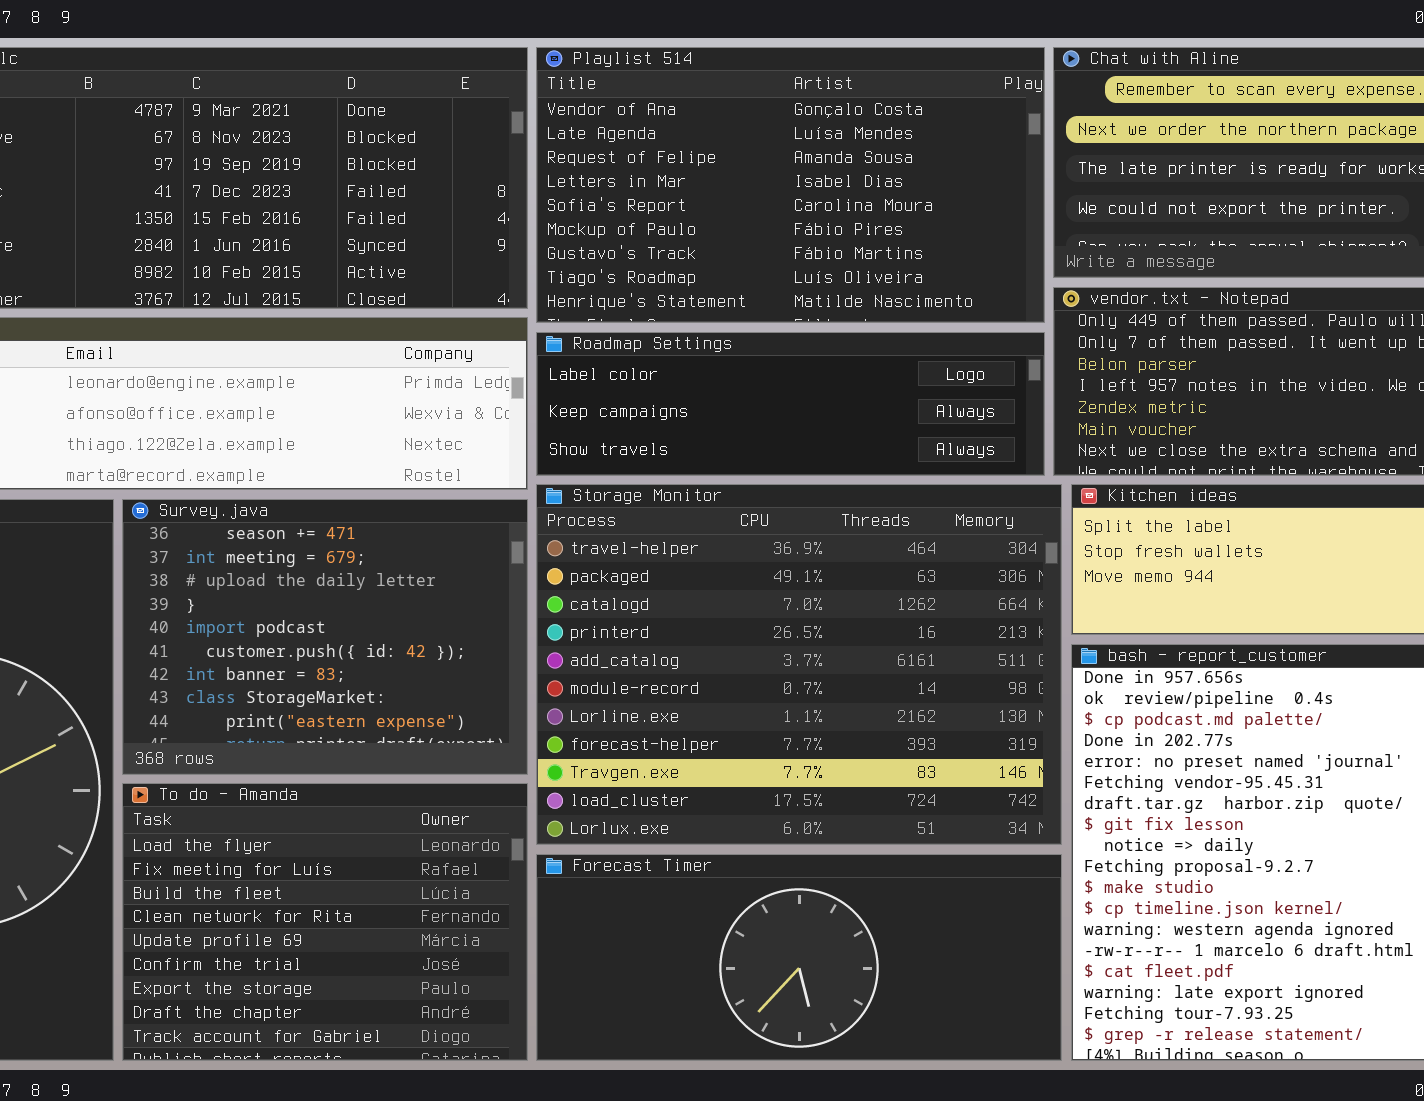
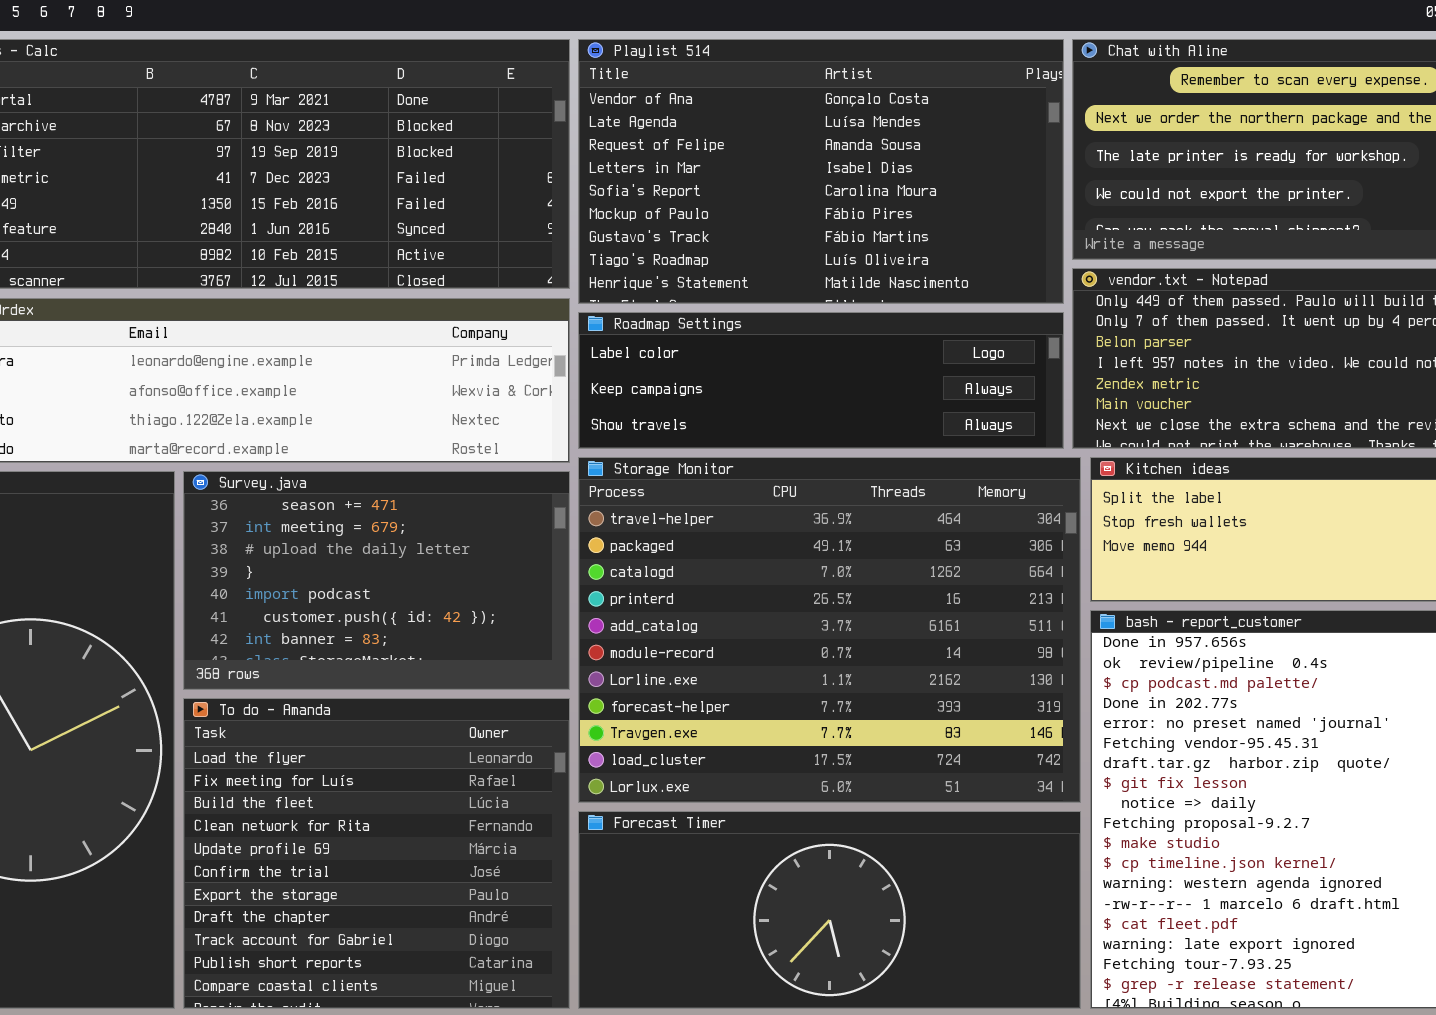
Survey.java: [122,499,528,775] -> [183,471,570,690], resized
To do - Amanda: [122,783,528,1061] -> [183,698,570,1009], resized

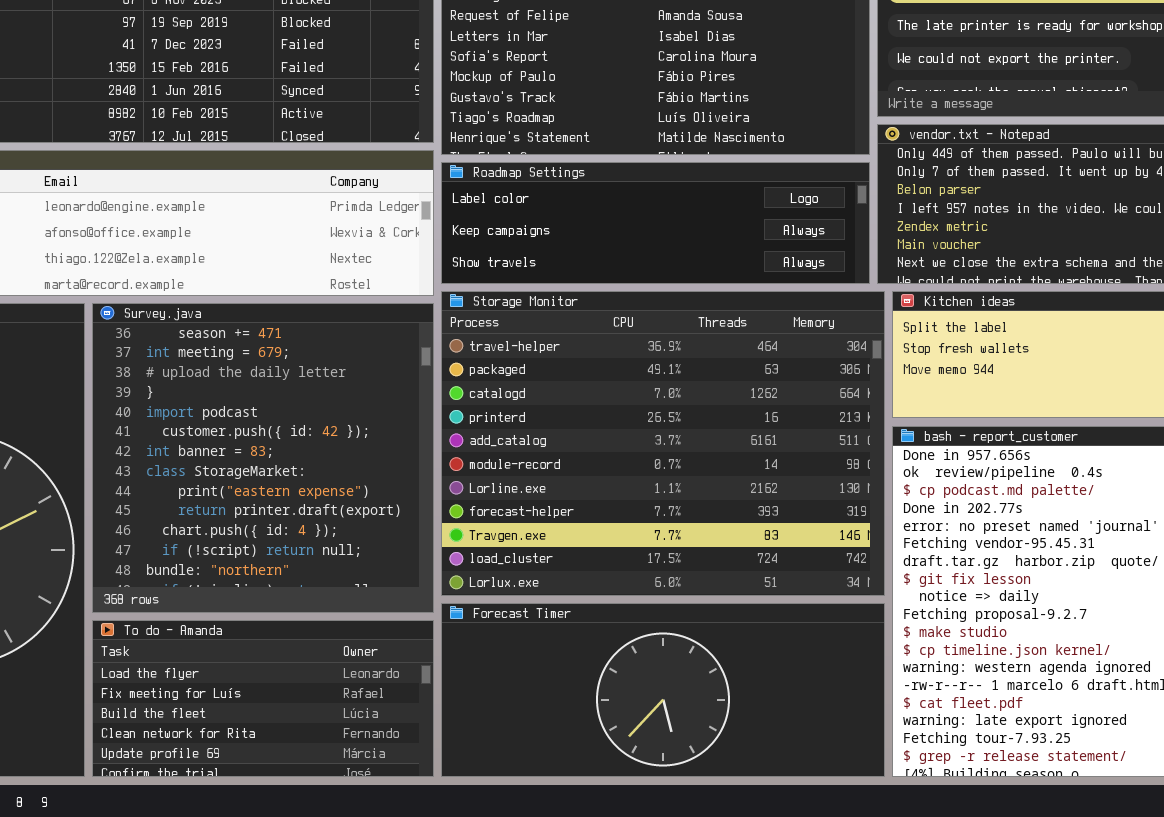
Survey.java: [183,471,570,690] -> [92,303,434,613], resized
To do - Amanda: [183,698,570,1009] -> [92,620,434,777], resized

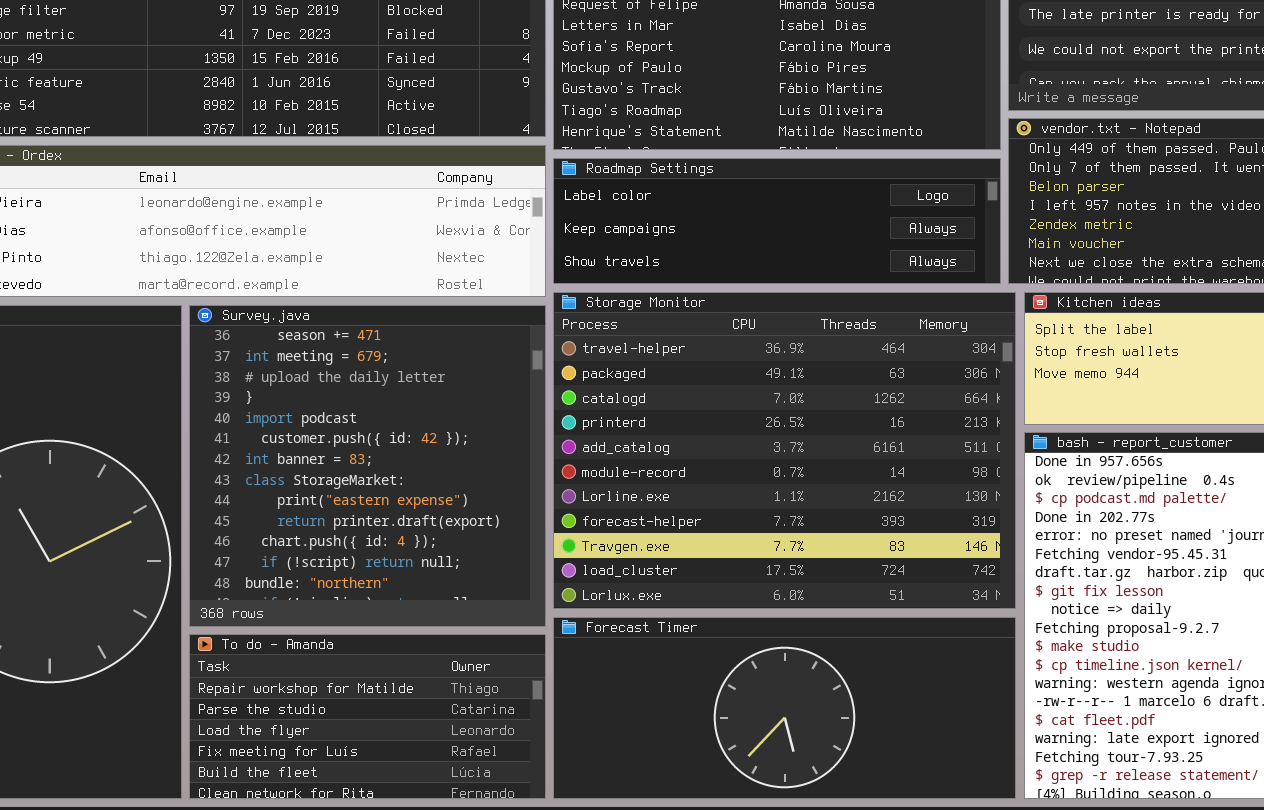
To do - Amanda: [92,620,434,777] -> [189,634,546,799], scrolled up 2 rows

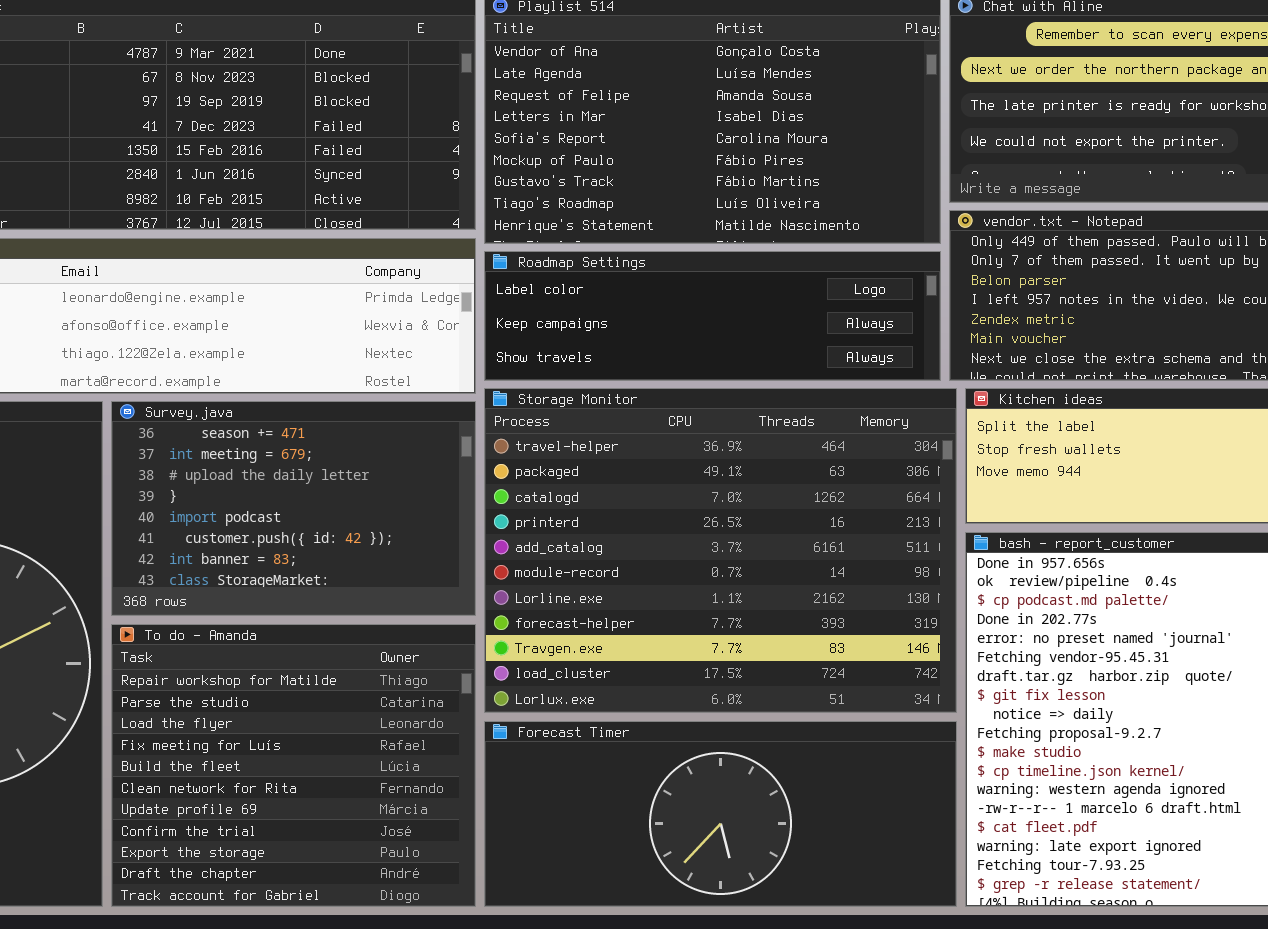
Survey.java: [189,305,546,627] -> [111,401,476,616], resized
To do - Amanda: [189,634,546,799] -> [111,624,476,907], resized

